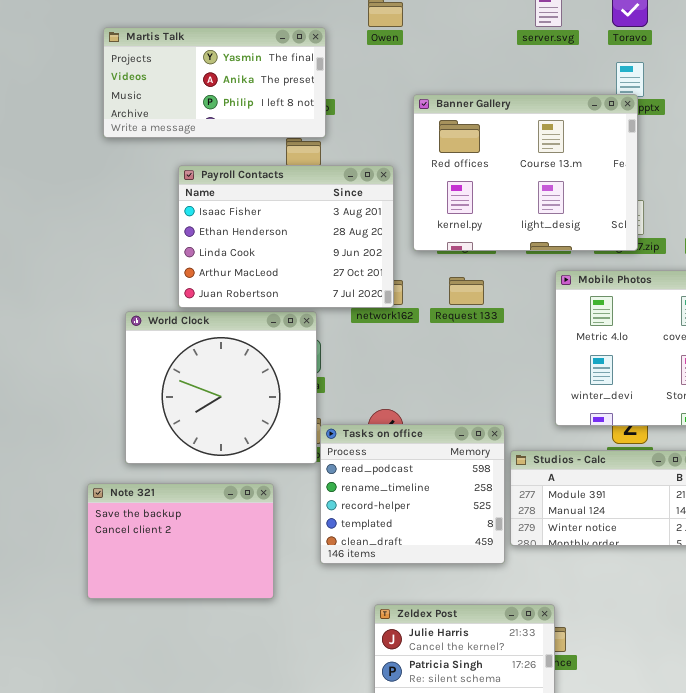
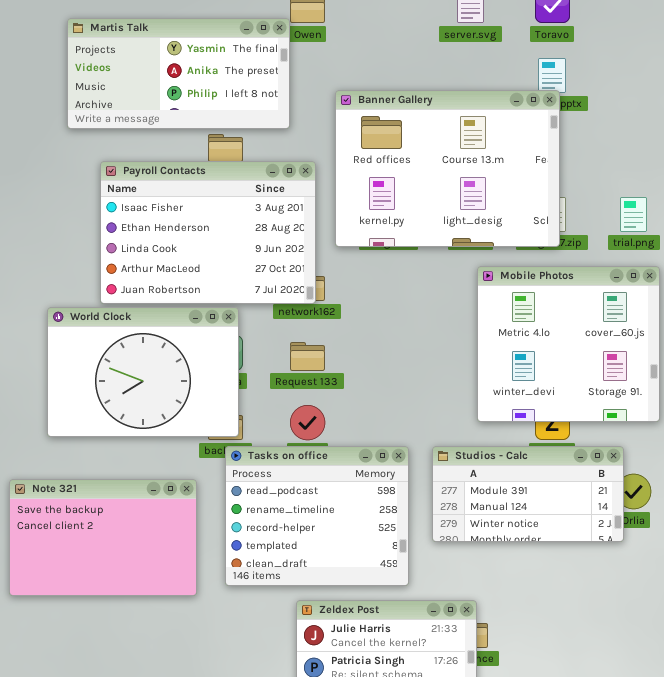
Martis Talk: [103,27,326,138] -> [67,18,290,129], moved
Request 133: [449,277,484,305] -> [290,342,325,371], moved
World Clock: [125,311,317,464] -> [47,307,239,437], resized
Tasks on office: [320,424,505,564] -> [225,446,409,586], moved

